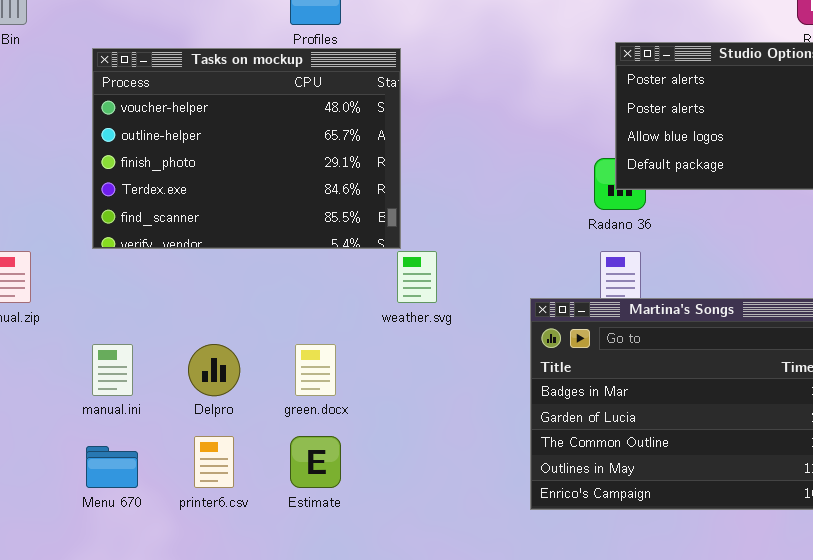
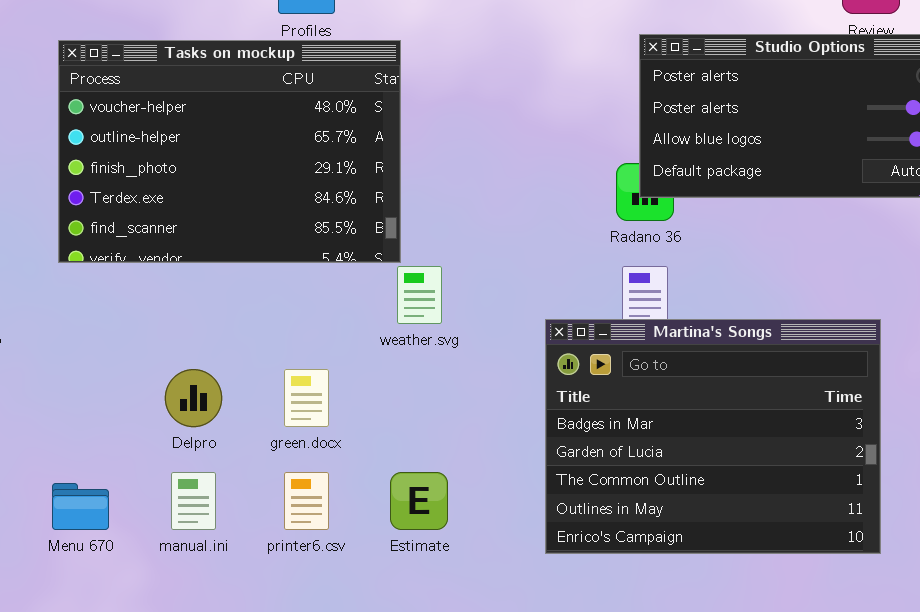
manual.ini: [92,344,133,396] -> [171,472,216,530], moved
printer6.csv: [194,436,234,488] -> [284,472,329,530], moved
Estimate: [290,436,341,488] -> [390,472,448,530], moved

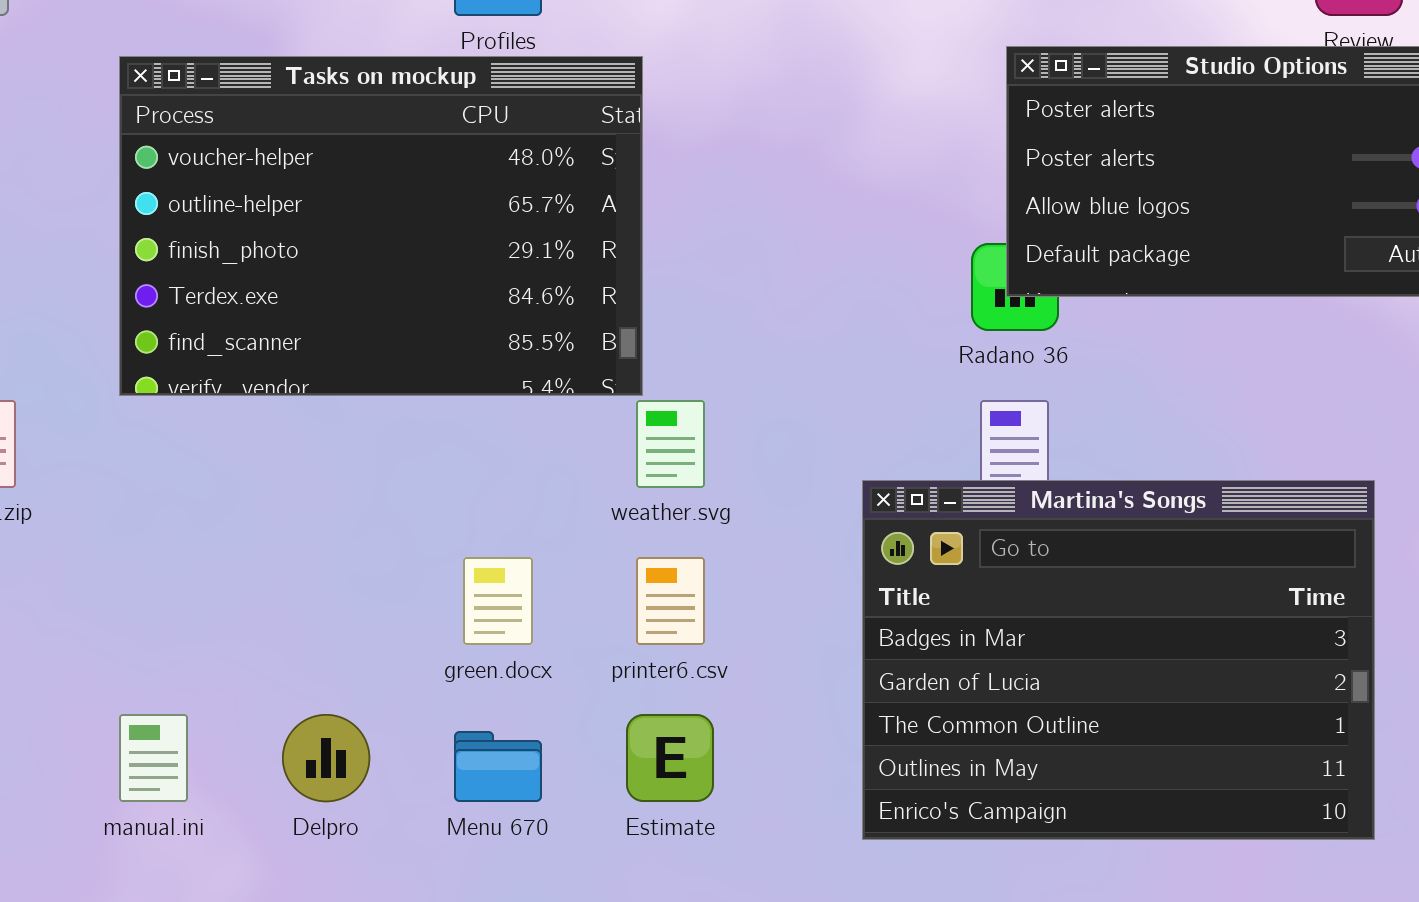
Delpro: [165,369,222,427] -> [282,714,370,802], moved
manual.ini: [171,472,216,530] -> [119,714,188,802], moved
printer6.csv: [284,472,329,530] -> [636,557,705,645], moved
Menu 670: [52,483,109,530] -> [454,731,542,802], moved

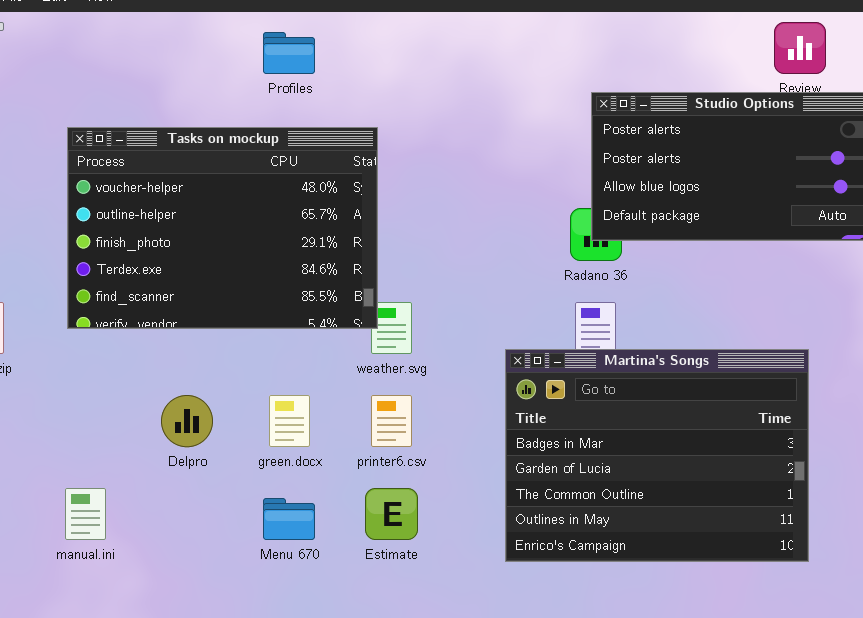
Tasks on mockup: [119,56,643,396] -> [67,127,378,329], moved
Delpro: [282,714,370,802] -> [161,395,213,447], moved

